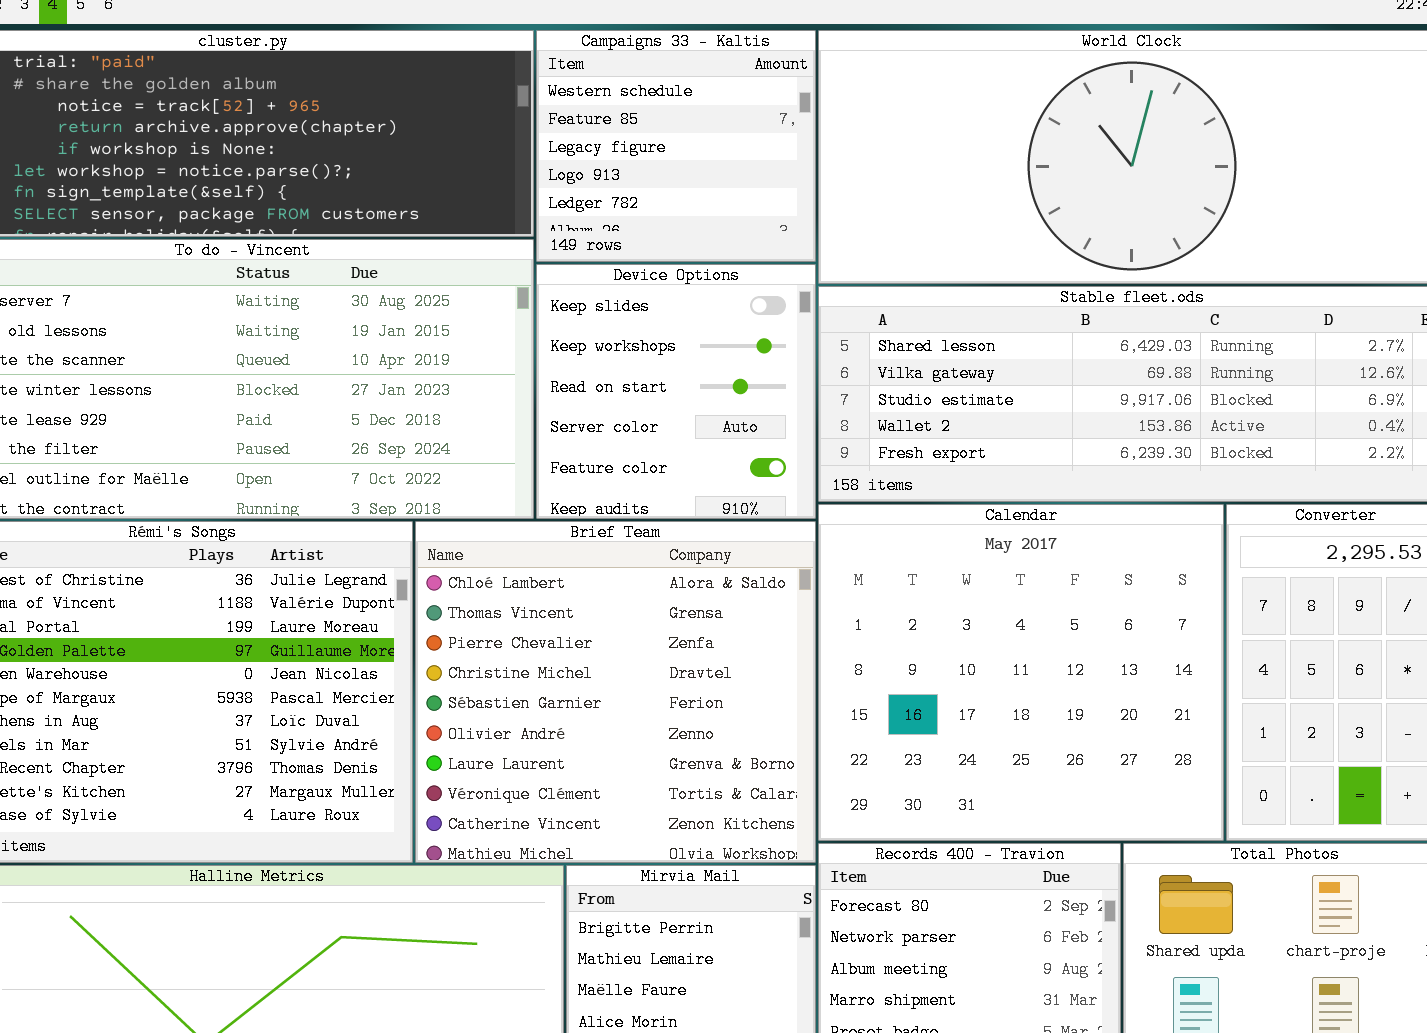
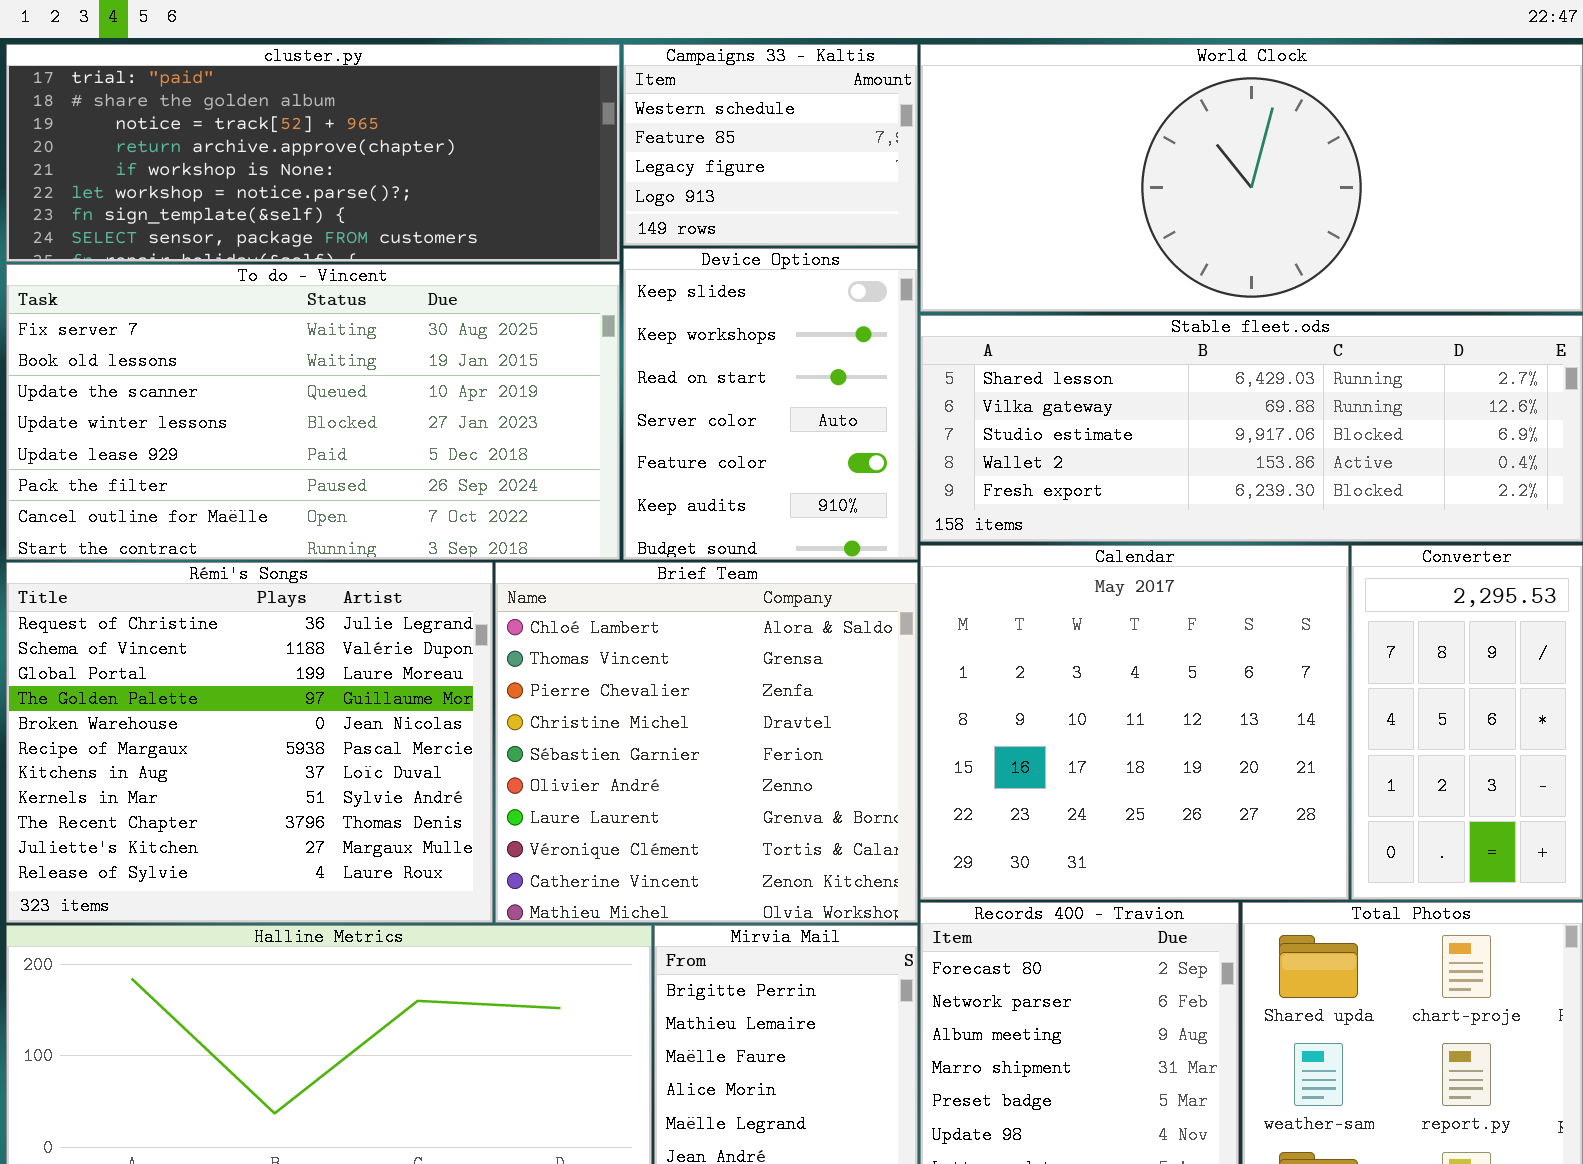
Campaigns 33 - Kaltis: [536,30,816,262] -> [623,44,918,246], resized
Device Options: [536,264,816,519] -> [623,248,918,560], resized

